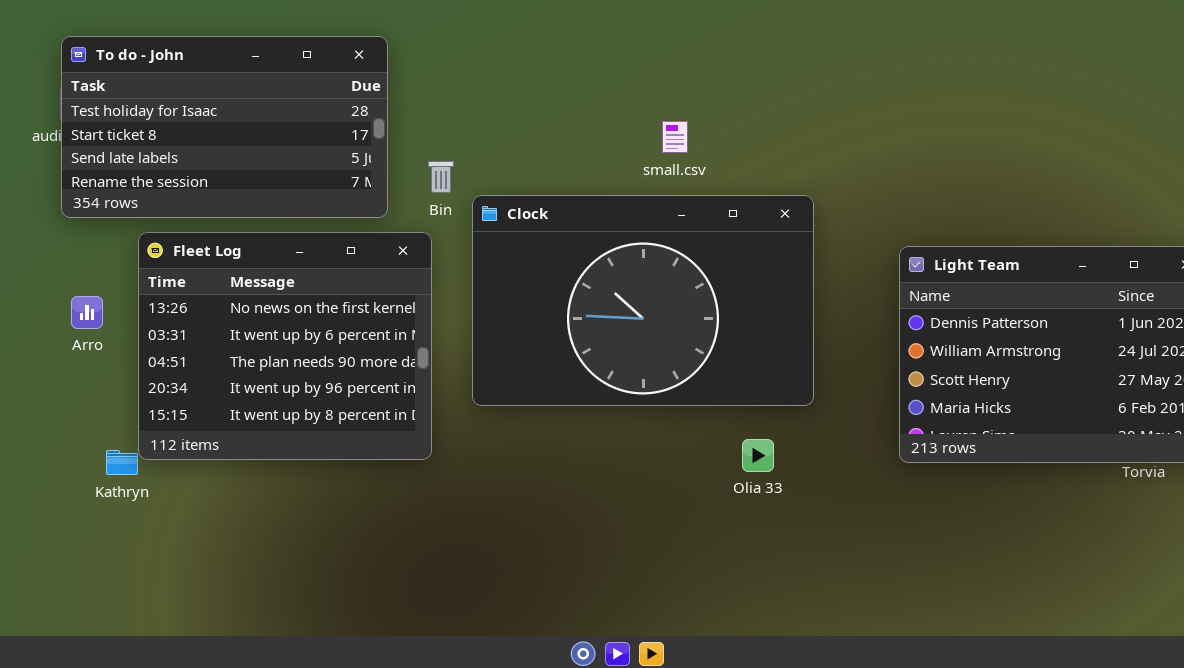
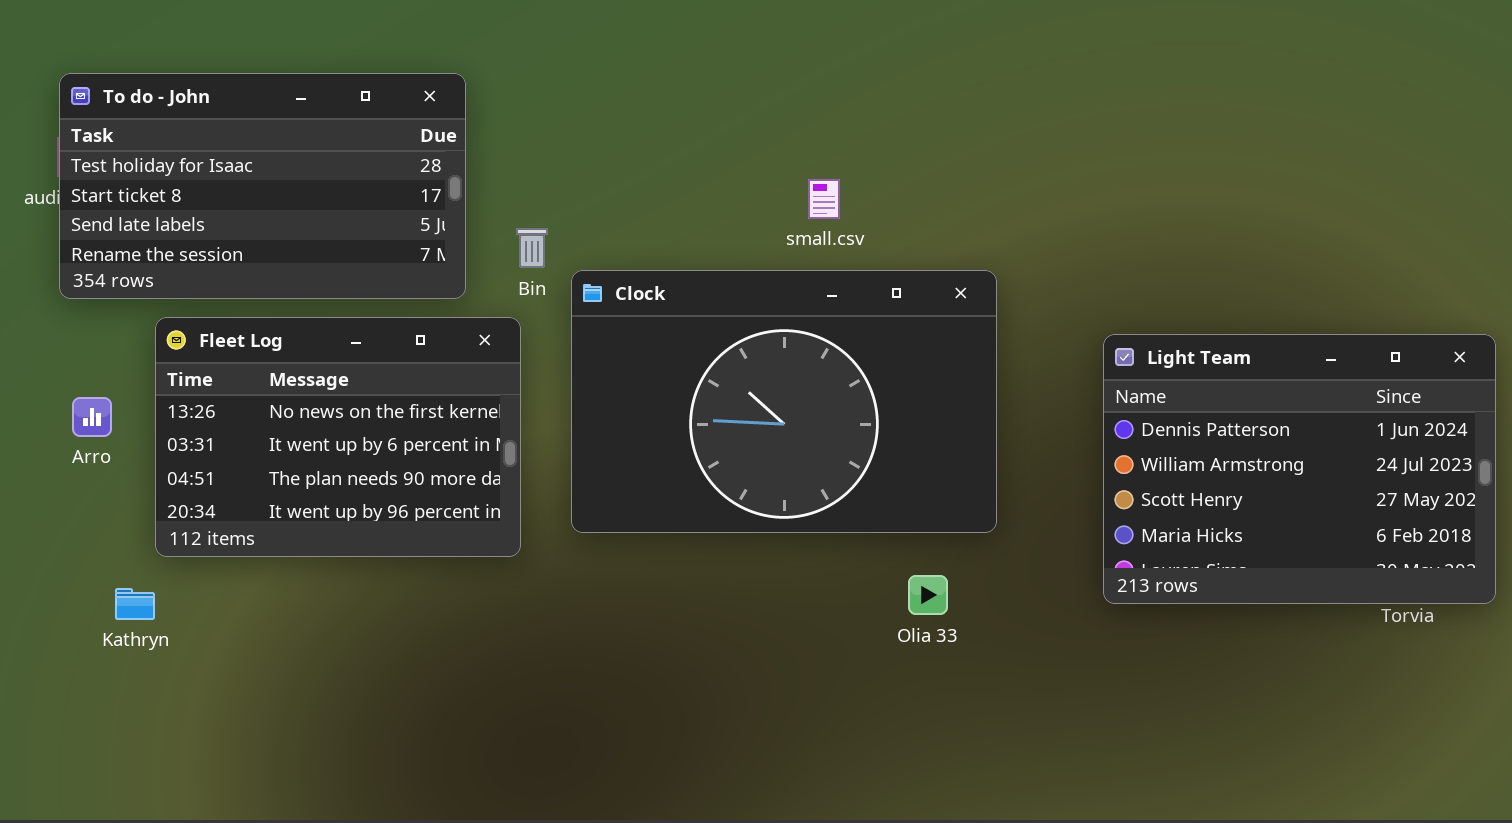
Fleet Log: [138,232,432,460] -> [155,317,521,557], resized

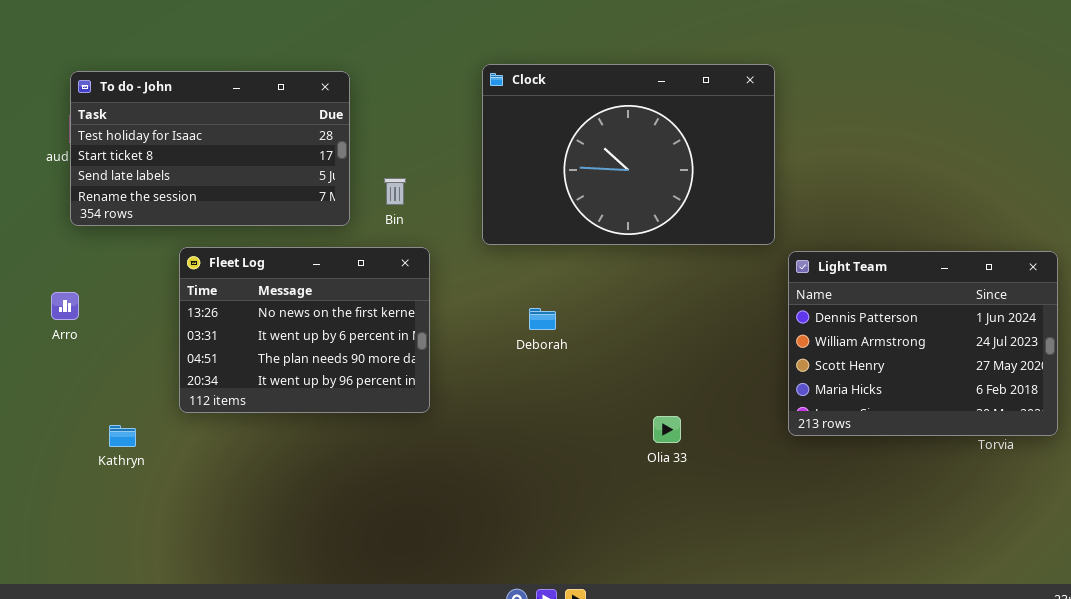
Clock: [571,270,997,533] -> [482,64,775,245], moved
Fleet Log: [155,317,521,557] -> [179,247,430,413], moved
Arro: [72,397,112,437] -> [51,292,79,320], moved

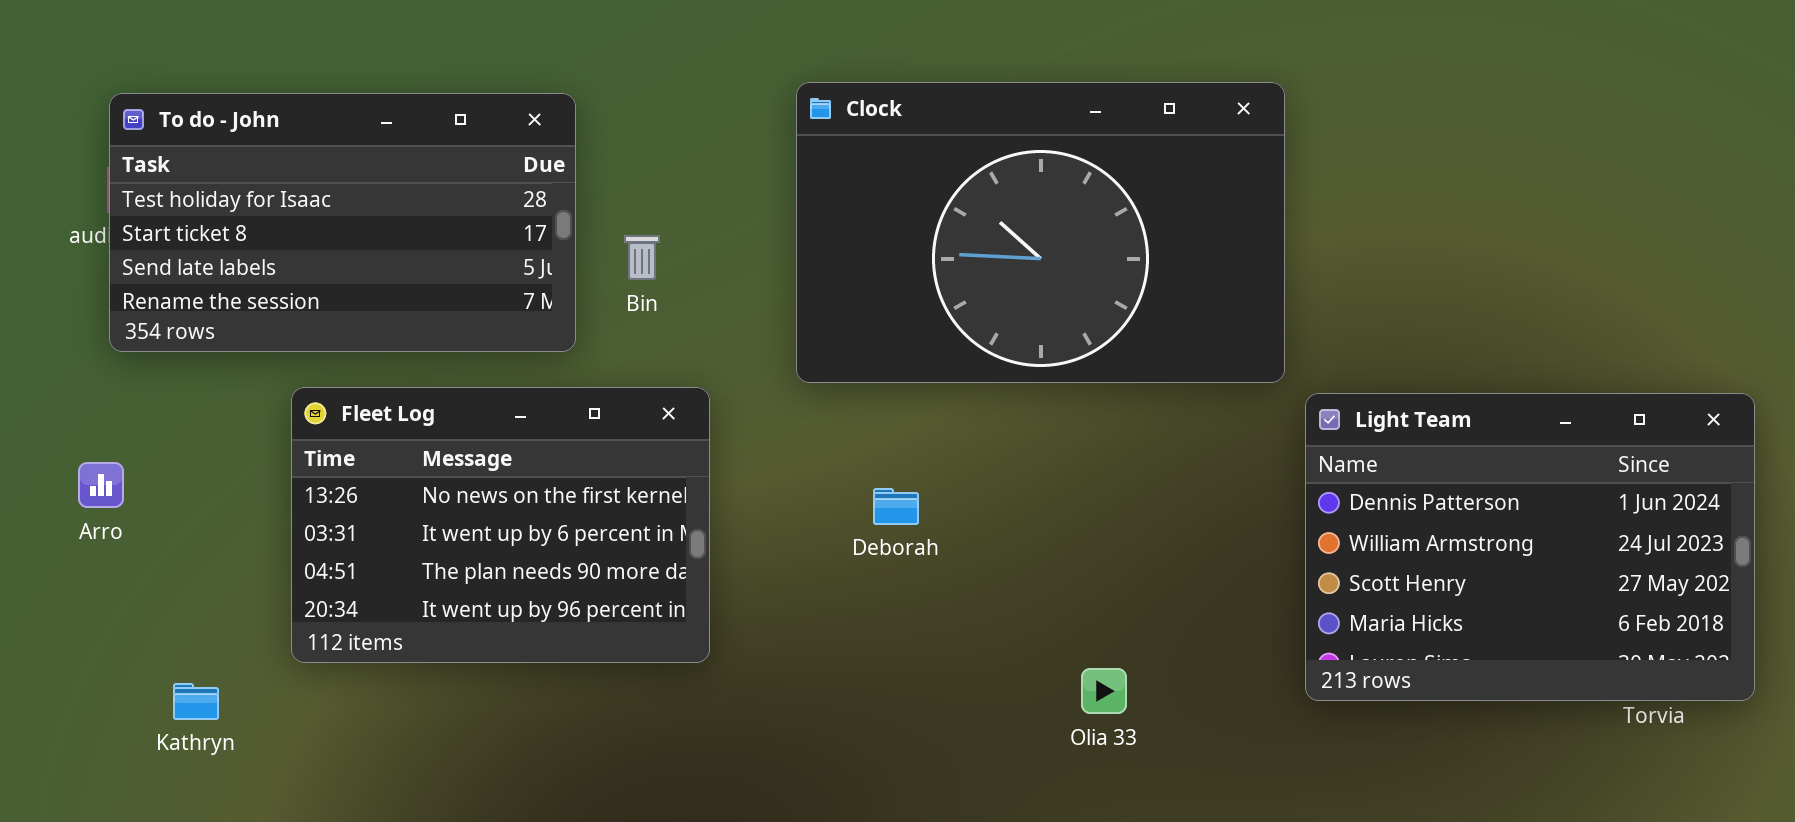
Bin: [384,178,406,205] -> [624,235,660,280], moved

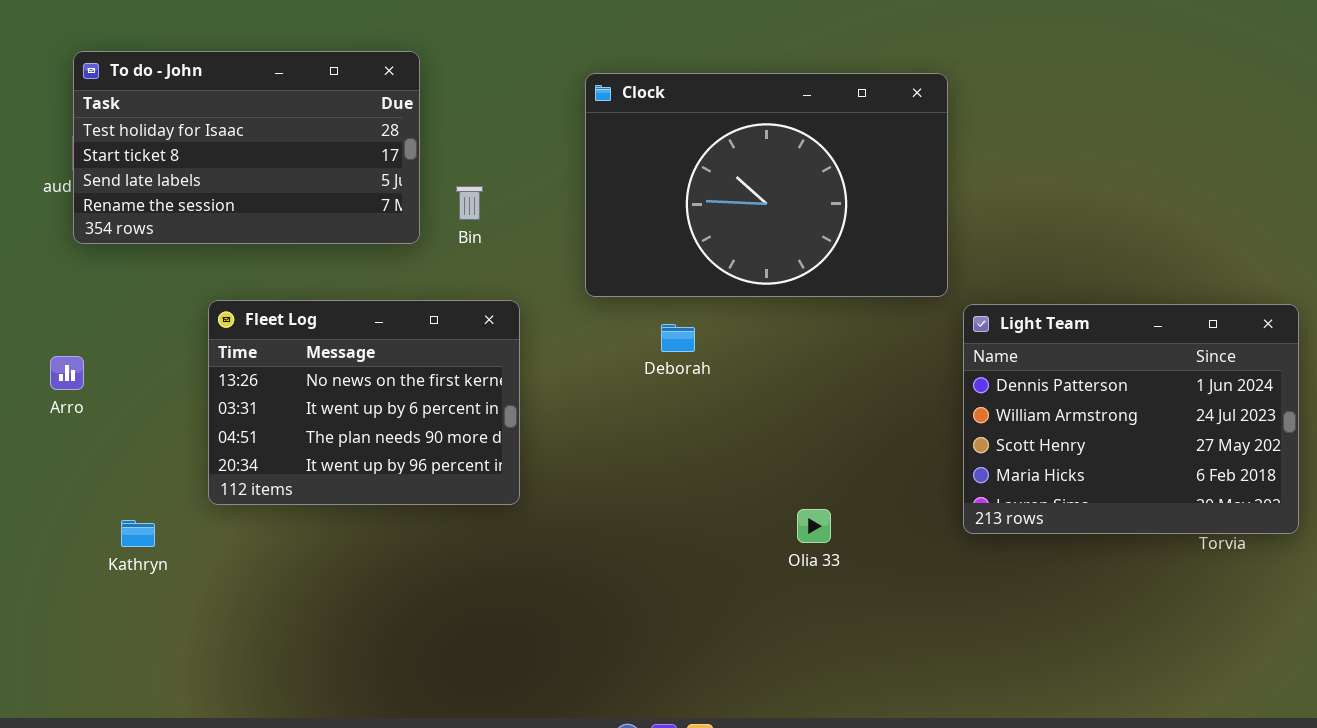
To do - John: [109,93,576,352] -> [73,51,420,244], moved
Deborah: [873,488,919,525] -> [661,324,695,352], moved

